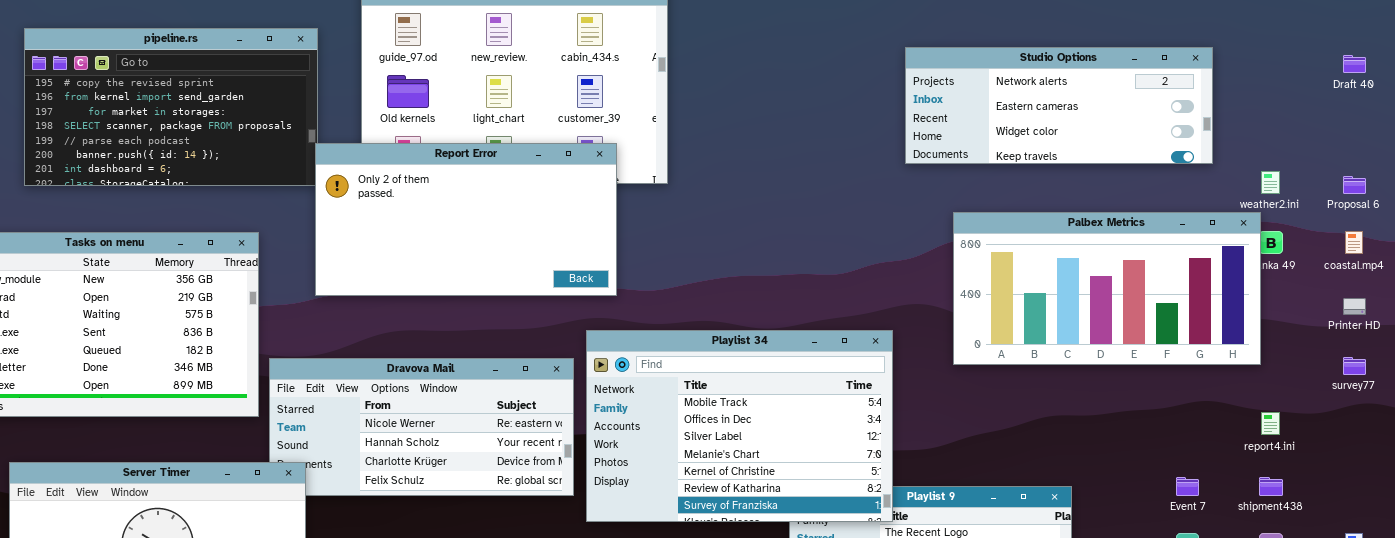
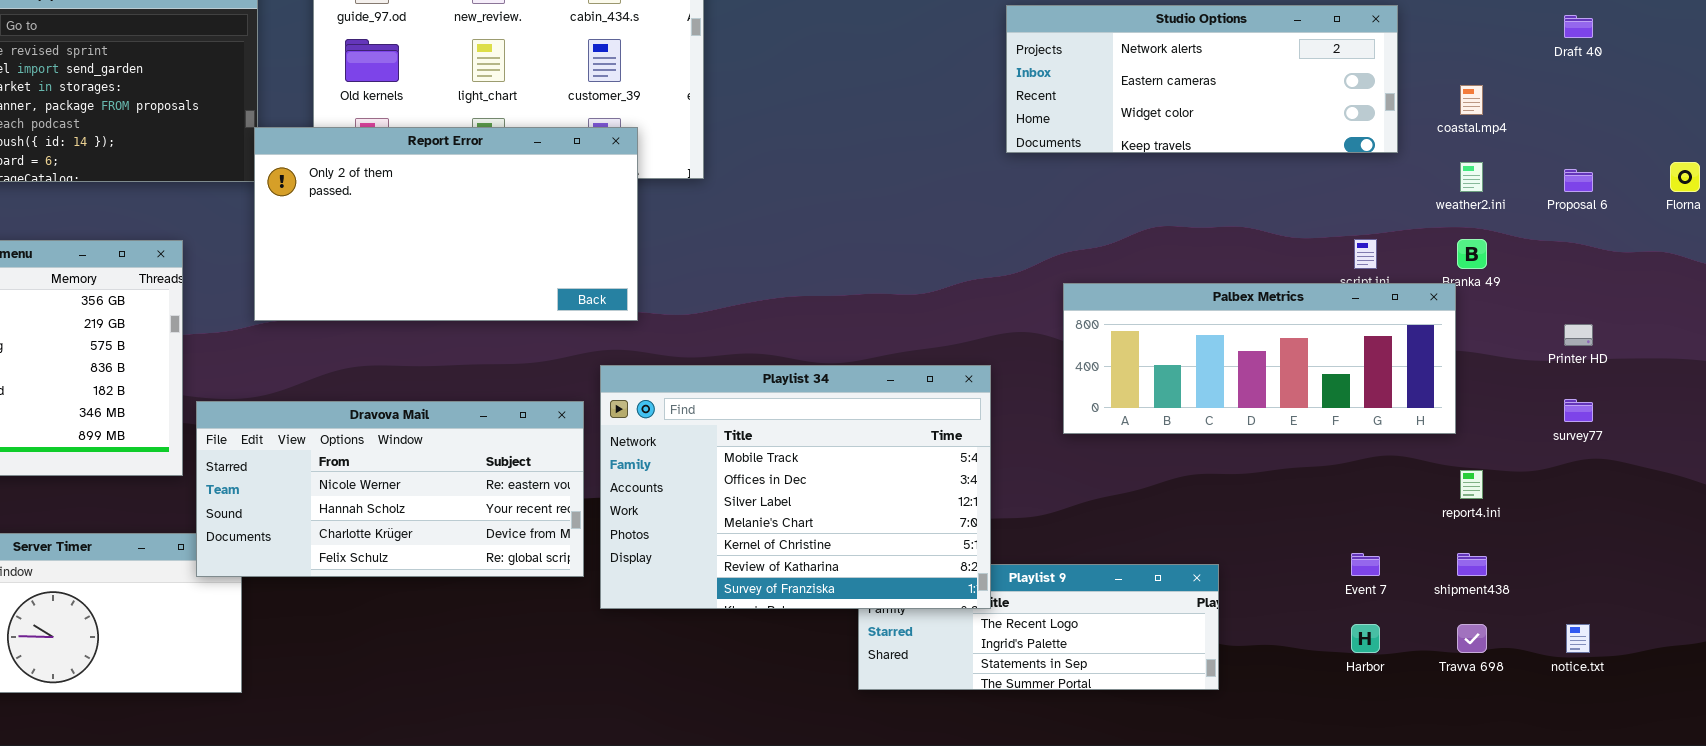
Palbex Metrics: [953,212,1261,365] -> [1063,283,1456,434], moved, resized
coastal.mp4: [1345,231,1363,254] -> [1460,85,1483,115], moved
Dravova Mail: [269,358,574,496] -> [196,401,584,577], raised

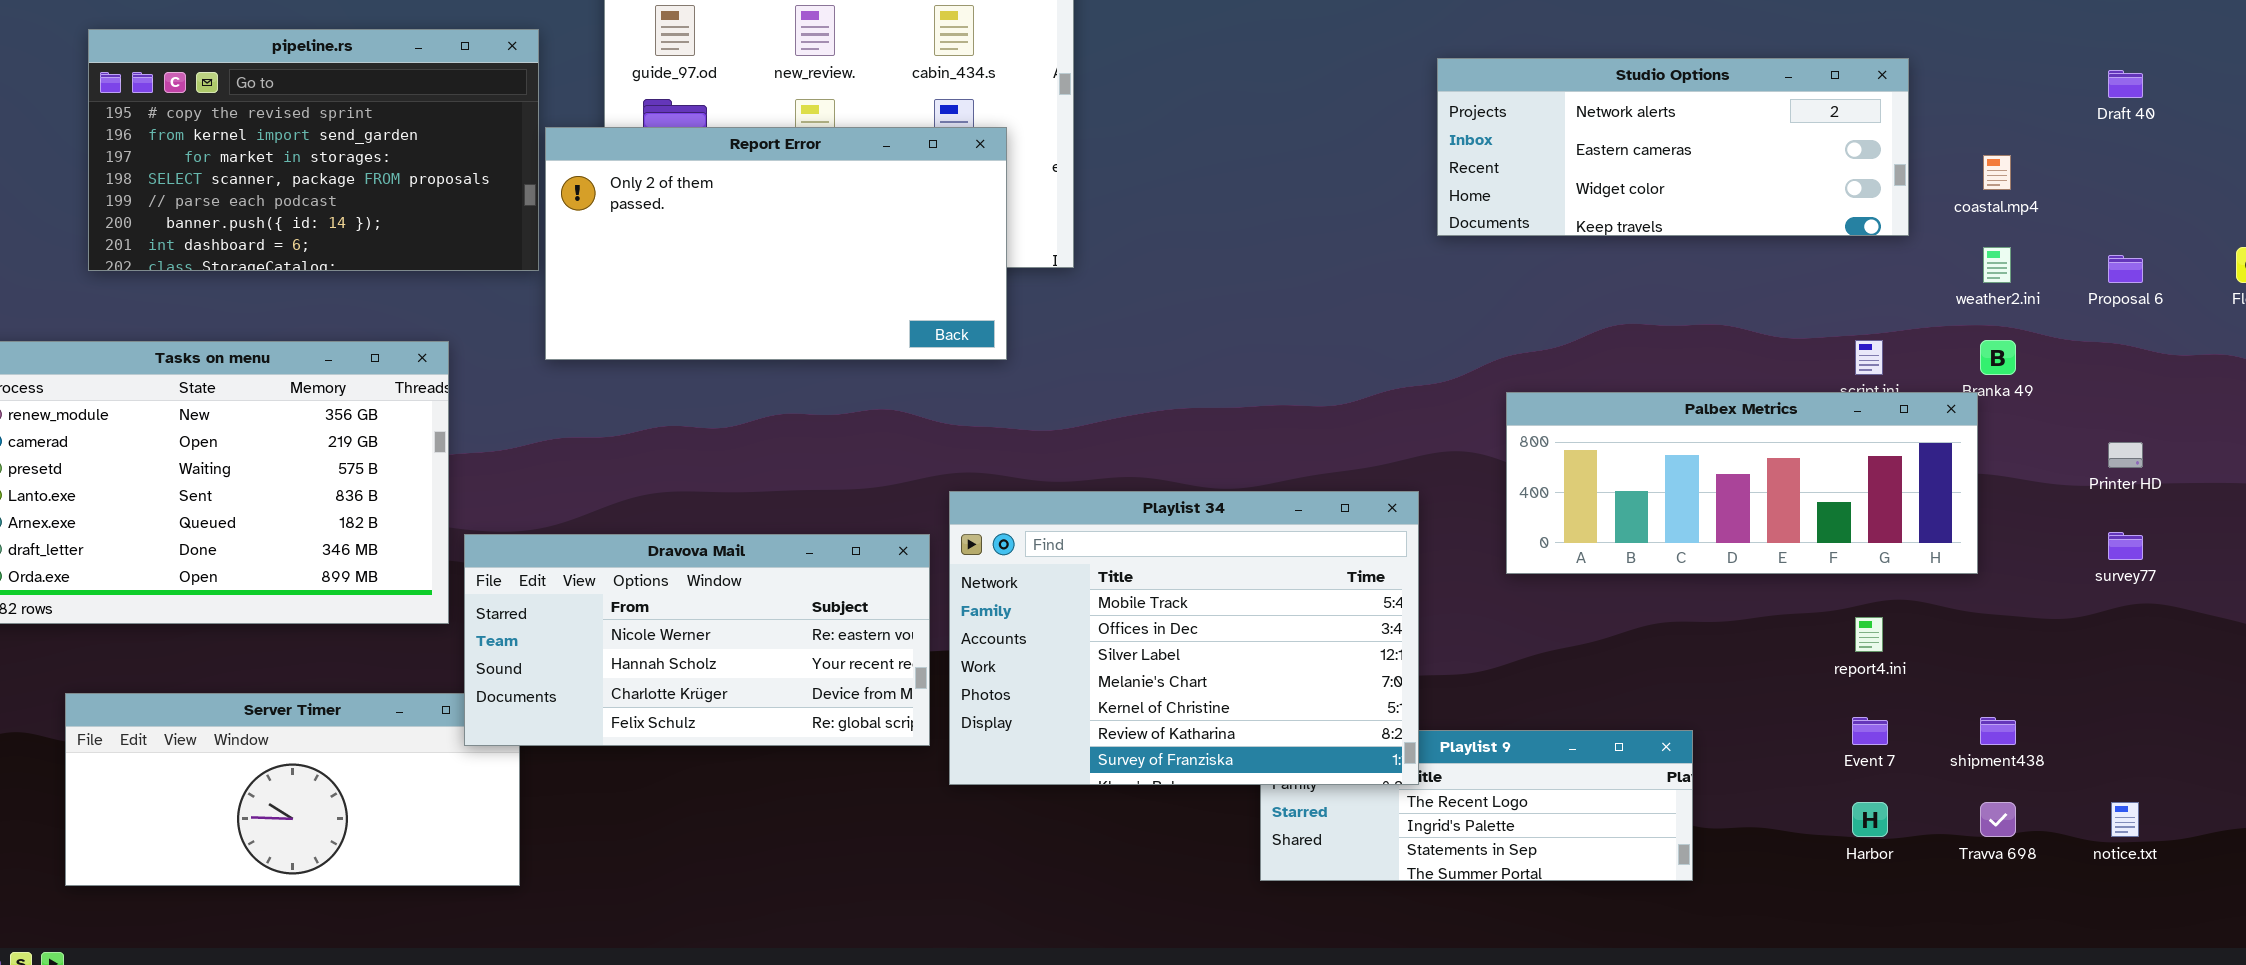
Report Error: [254,127,638,321] -> [545,127,1007,360], moved
report4.ini: [1460,470,1483,499] -> [1855,617,1883,652], moved

